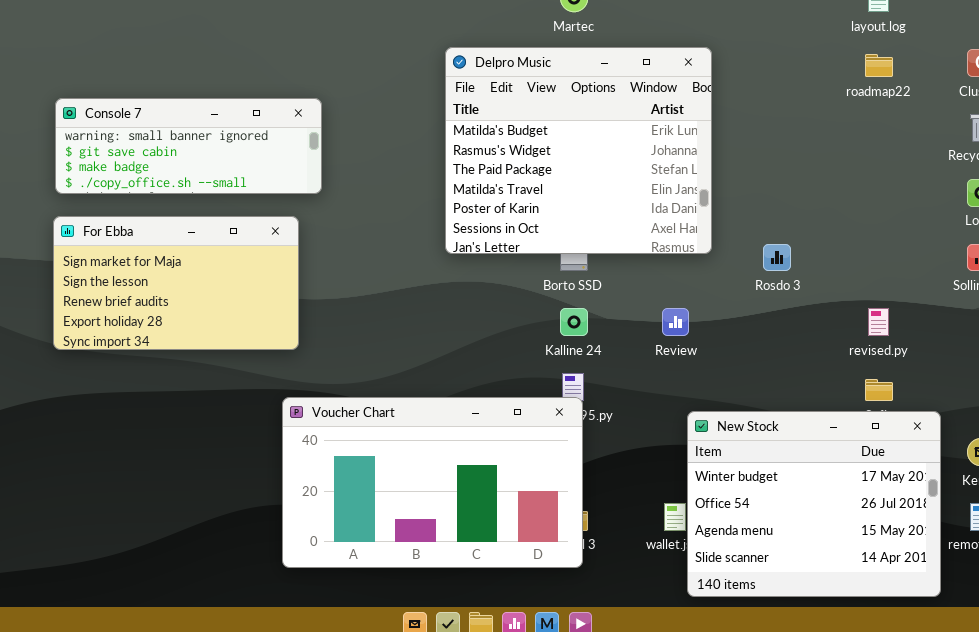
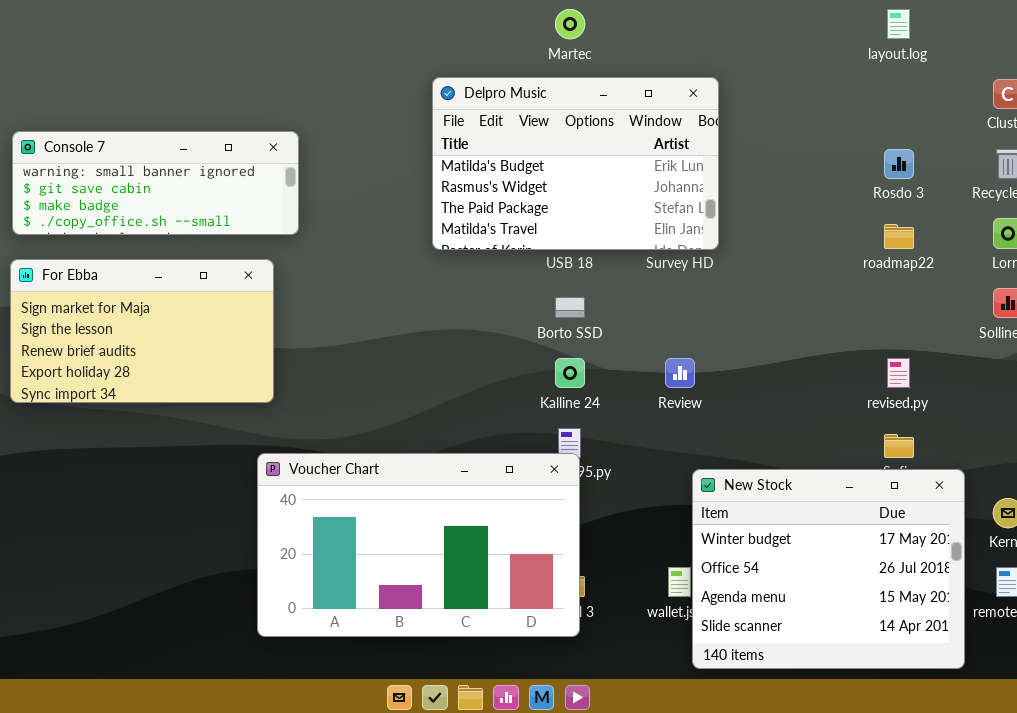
Delpro Music: [445,47,712,254] -> [432,77,719,250], resized
roadmap22: [865,54,893,77] -> [884,224,914,249], moved
Rosdo 3: [763,244,791,271] -> [884,149,914,179], moved

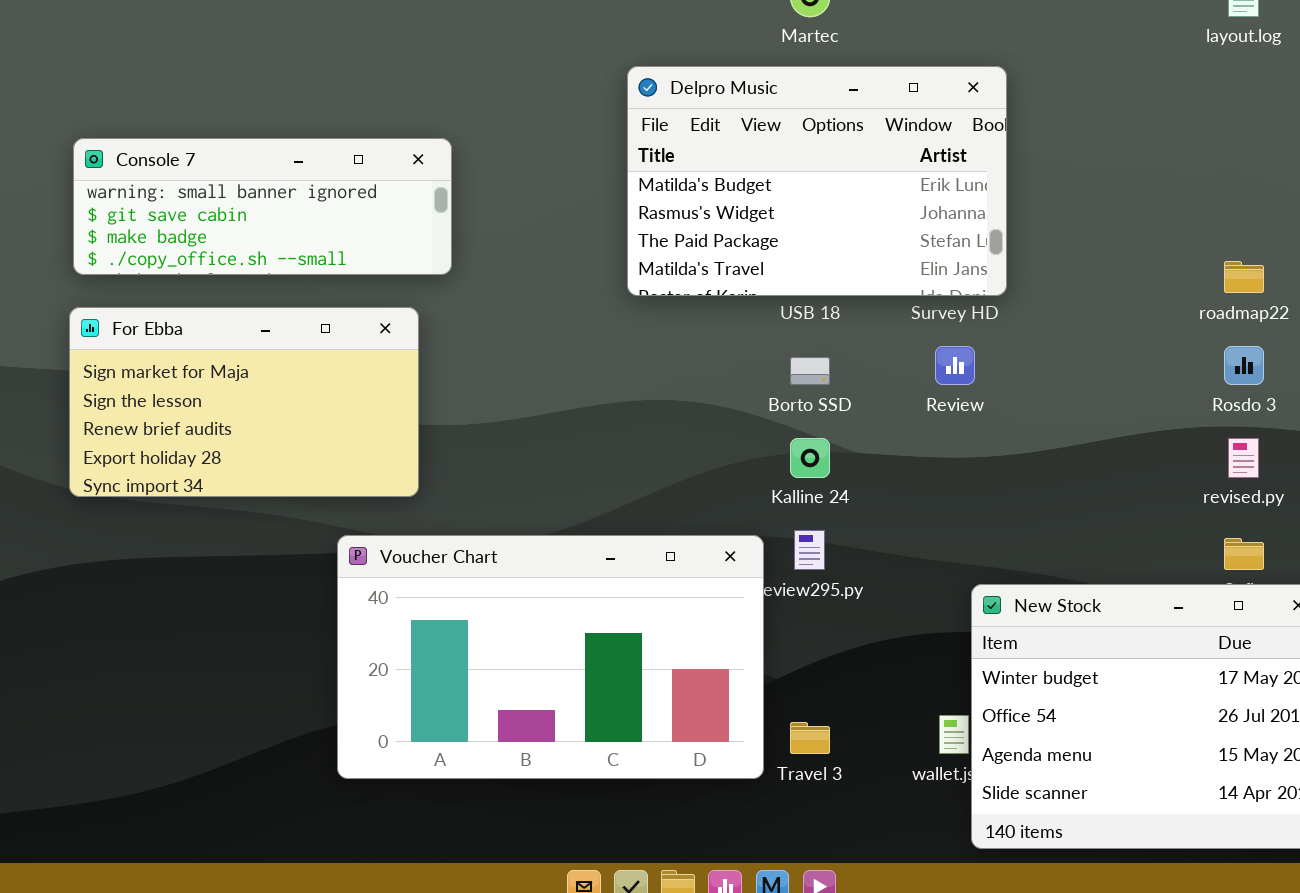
Rosdo 3: [884,149,914,179] -> [1224,346,1264,385], moved
Review: [665,358,695,388] -> [935,346,975,385], moved
Voucher Chart: [257,453,580,637] -> [337,535,764,779], moved

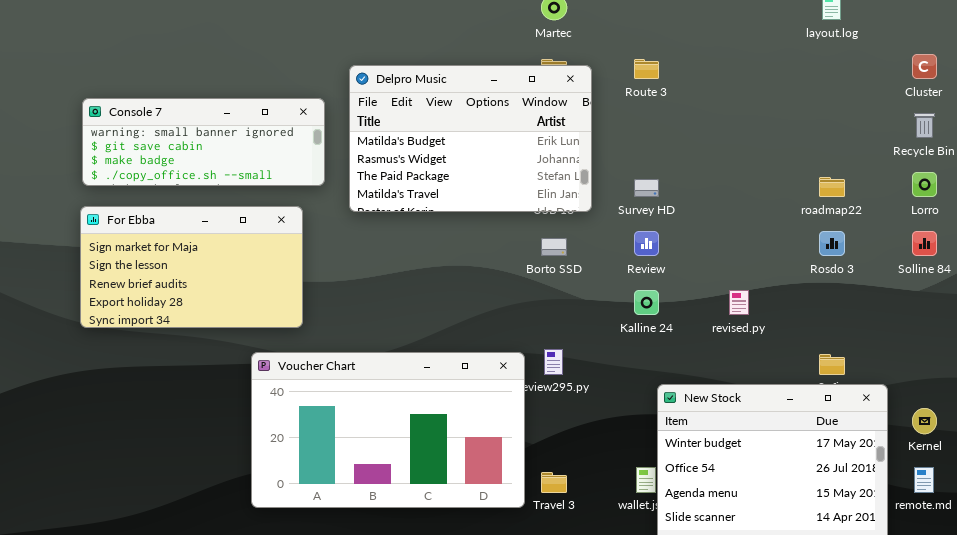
Delpro Music: [627,66,1007,296] -> [349,65,592,212], moved
Kalline 24: [790,438,830,478] -> [634,290,659,315], moved
revised.py: [1228,438,1259,478] -> [729,290,749,315], moved

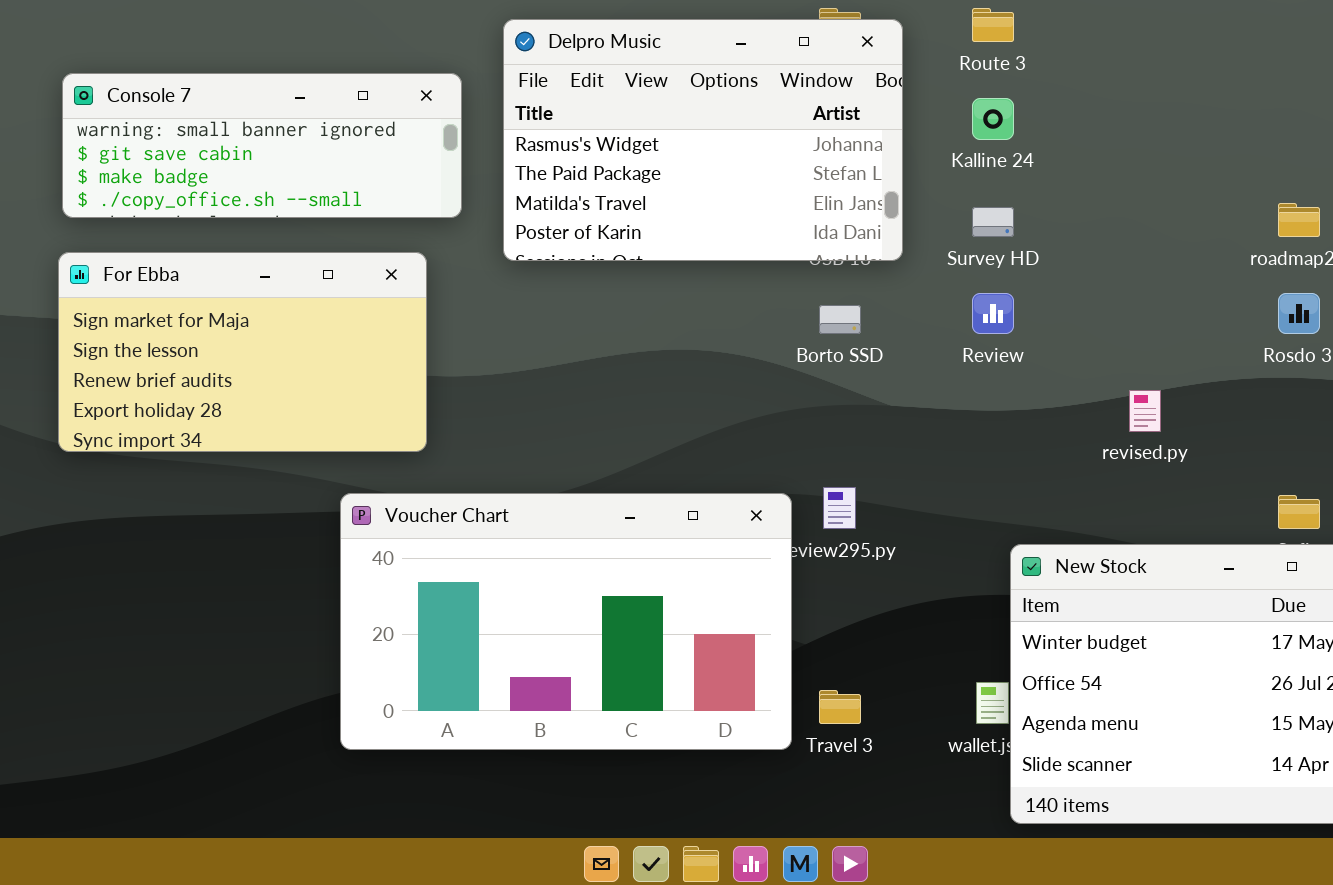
Delpro Music: [349,65,592,212] -> [503,19,903,261], scrolled down 1 row
Kalline 24: [634,290,659,315] -> [972,98,1014,140], moved

